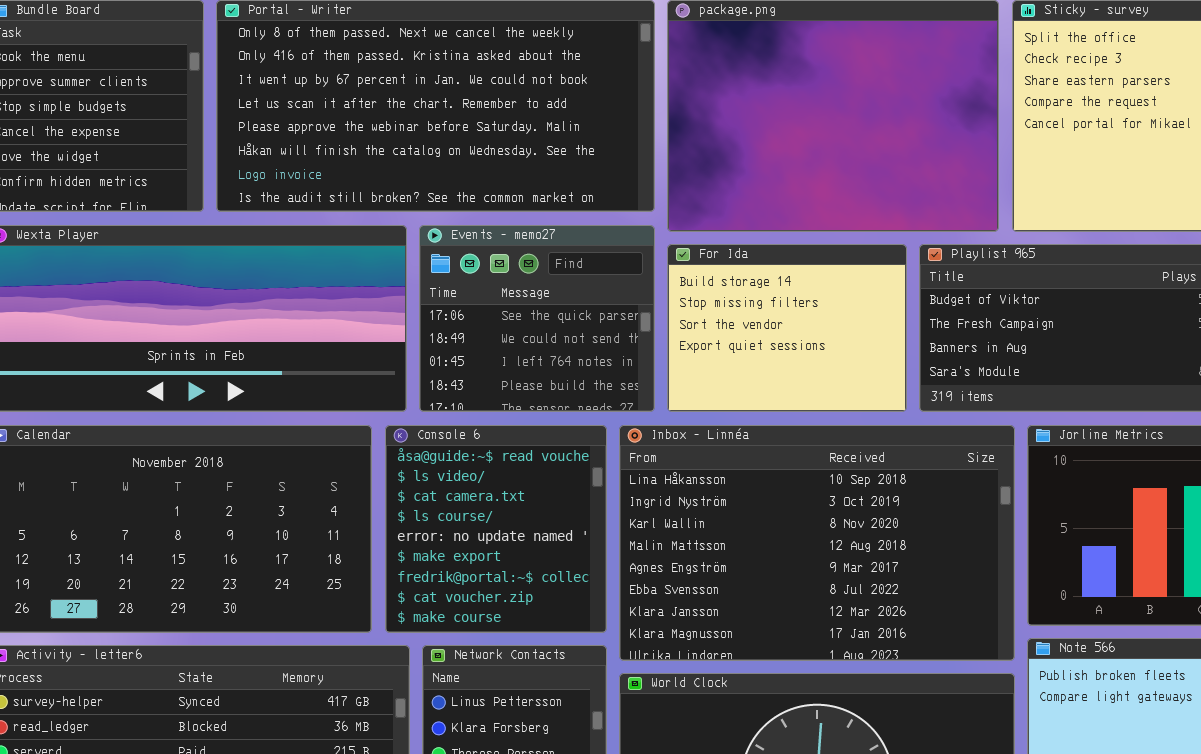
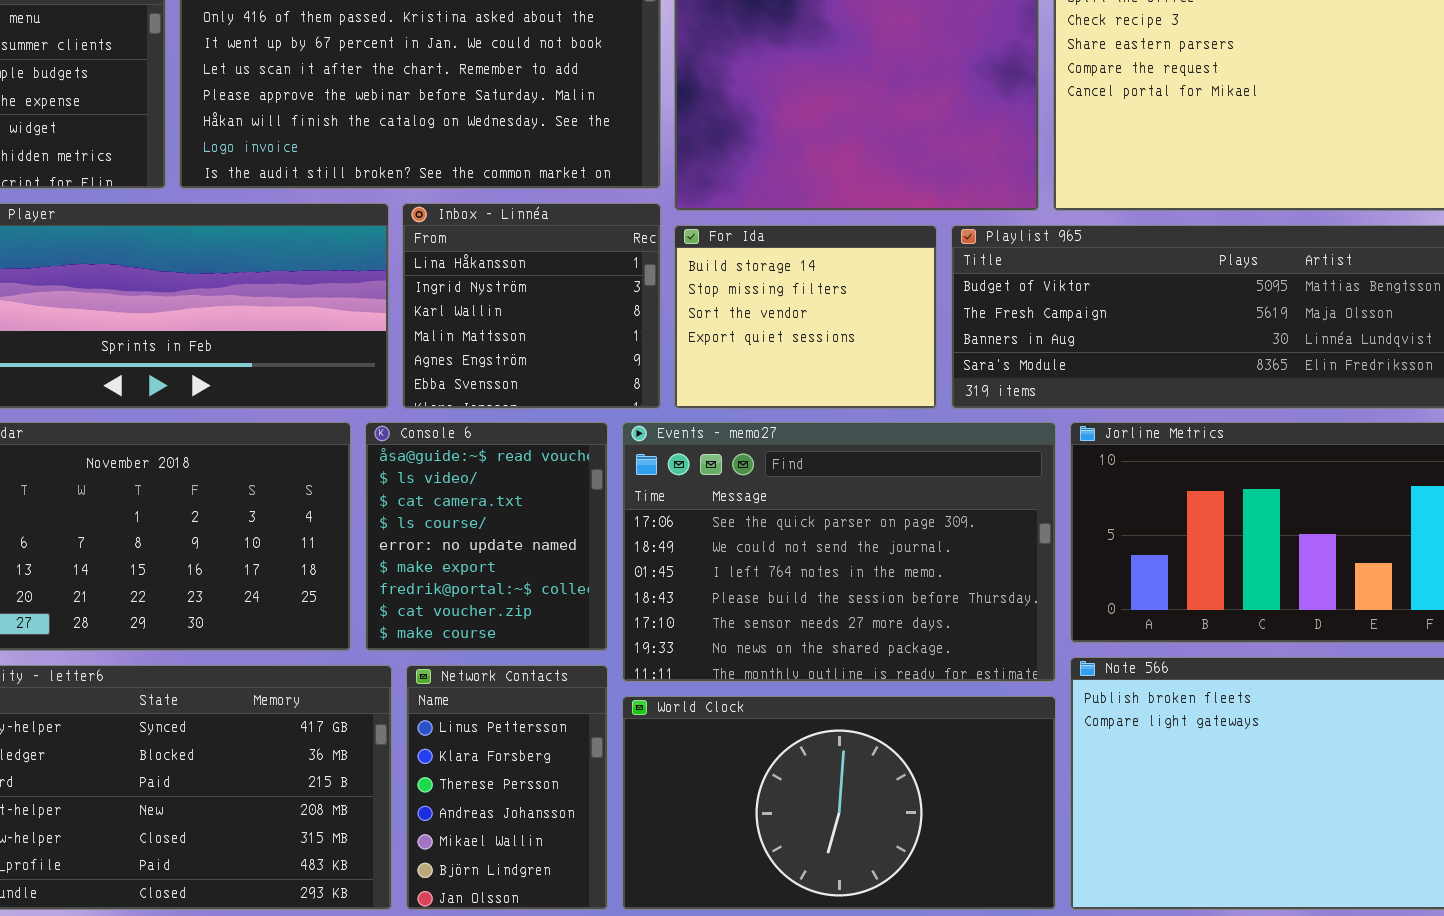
Events - memo27: [419,225,655,412] -> [622,422,1056,682], moved, resized
Inbox - Linnéa: [619,425,1015,661] -> [402,203,661,409], moved, resized

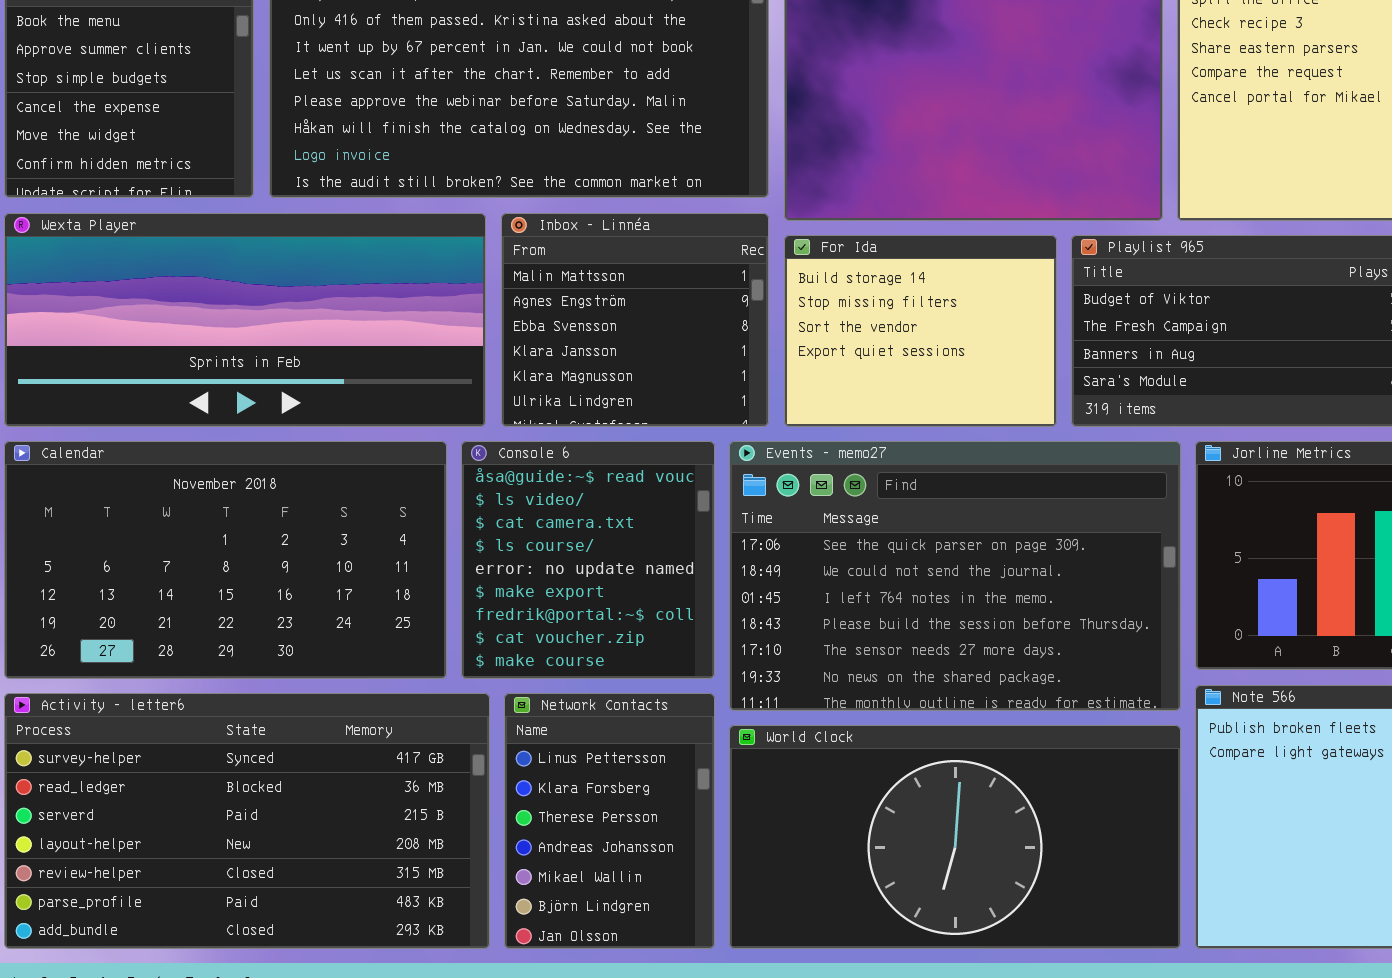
Inbox - Linnéa: [402,203,661,409] -> [501,213,769,427], scrolled down 3 rows

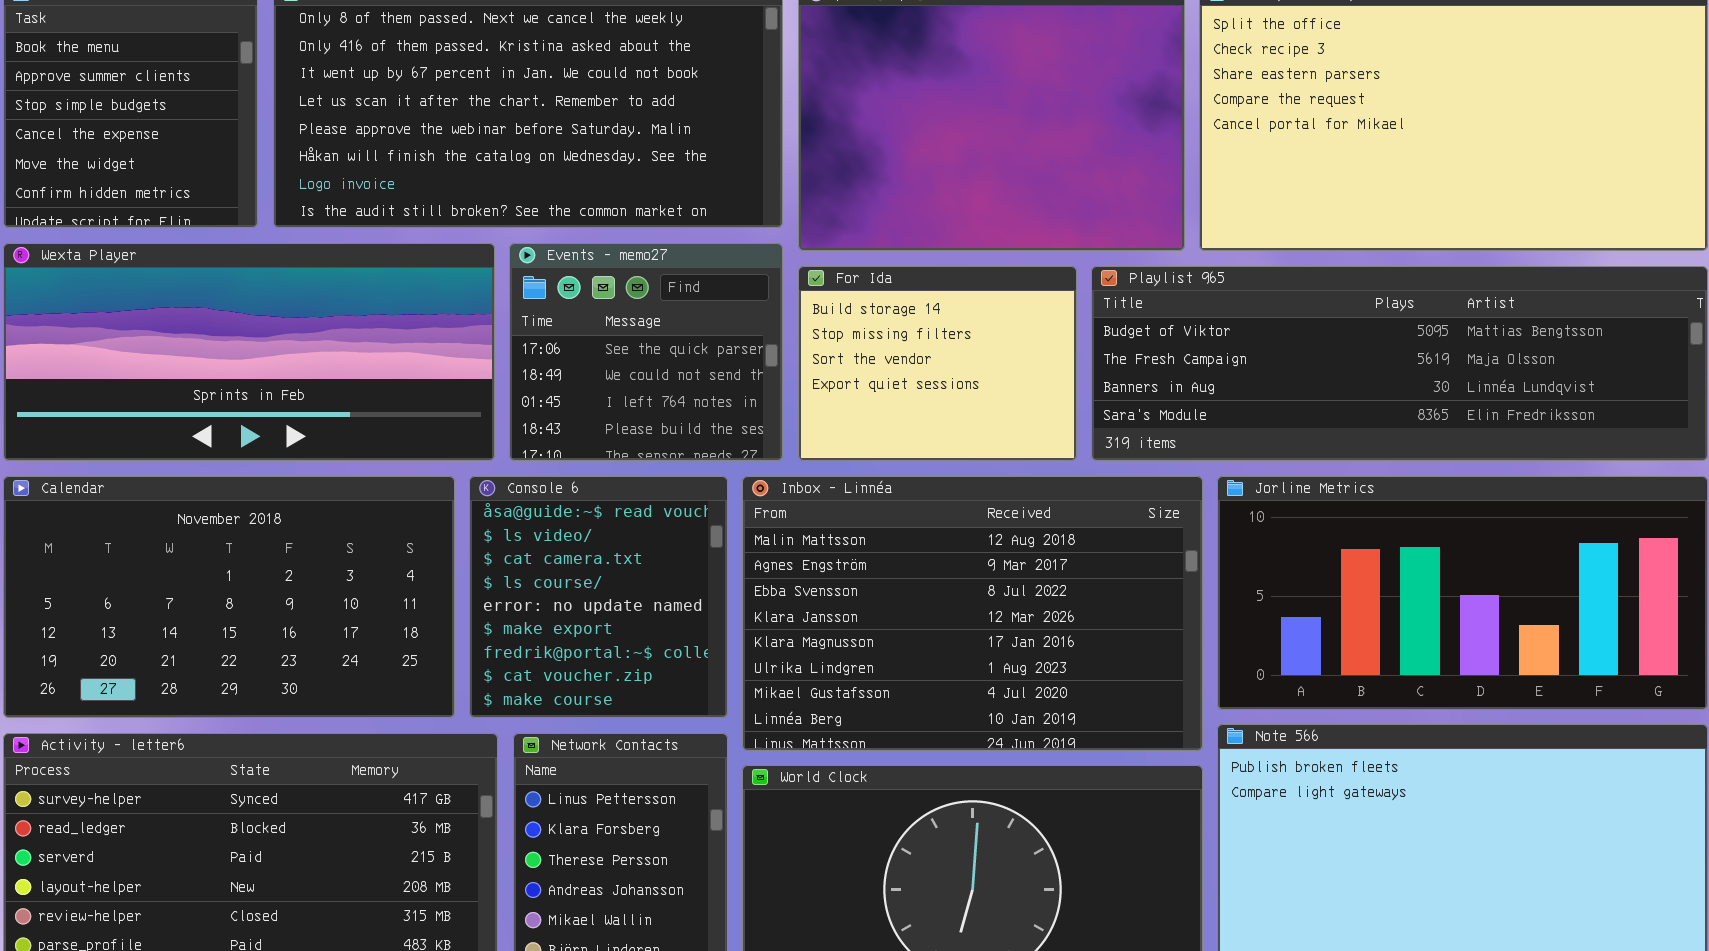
Inbox - Linnéa: [501,213,769,427] -> [742,476,1203,751], moved, resized
Events - memo27: [729,441,1181,711] -> [509,243,783,461], moved, resized

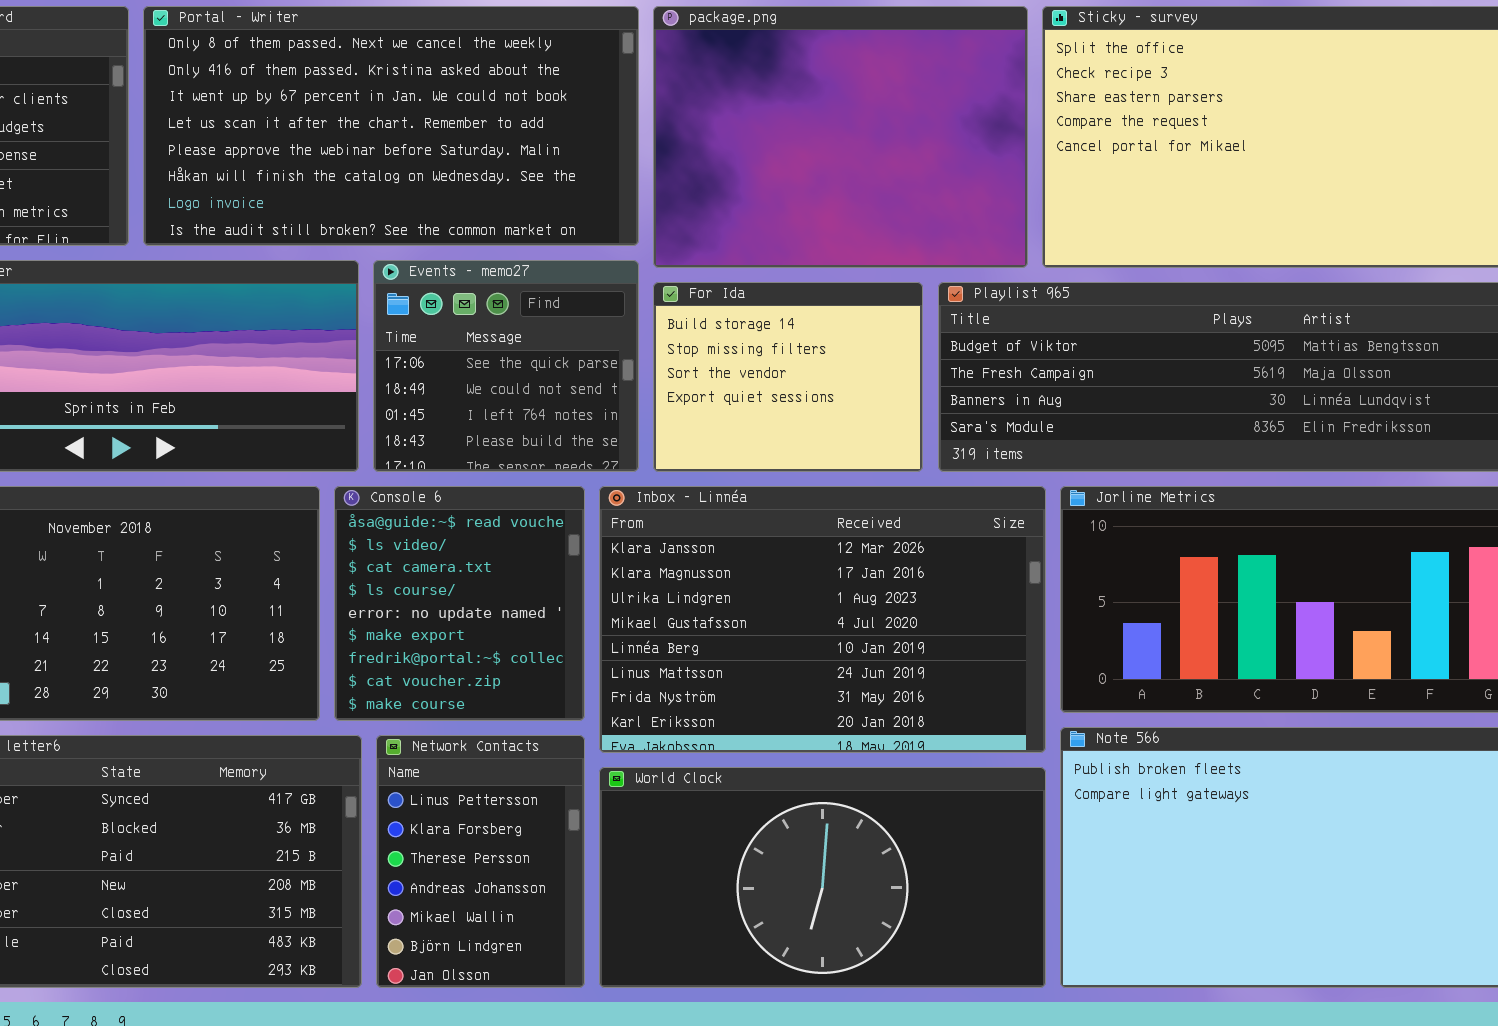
Inbox - Linnéa: [742,476,1203,751] -> [599,486,1046,753], scrolled down 3 rows

